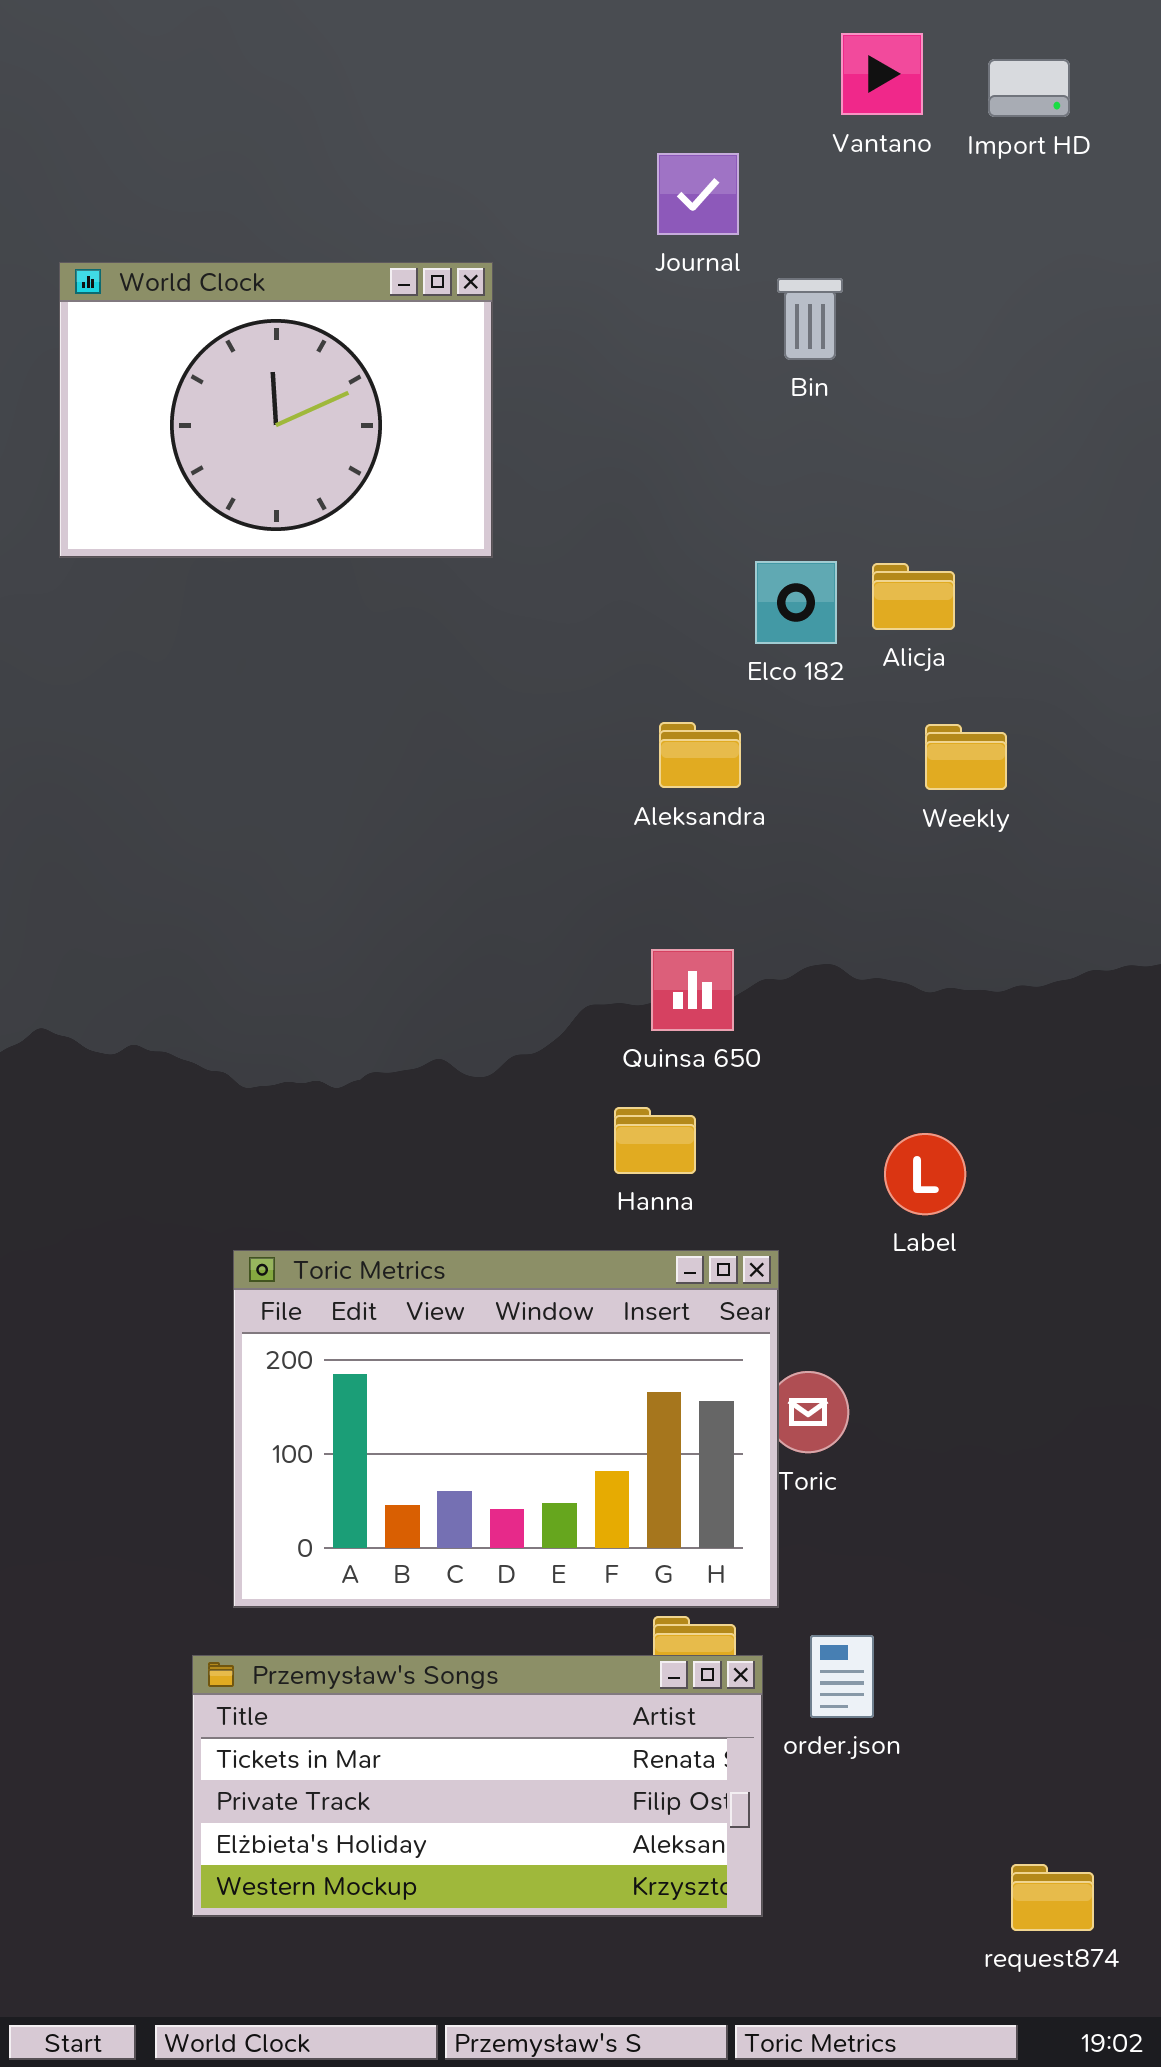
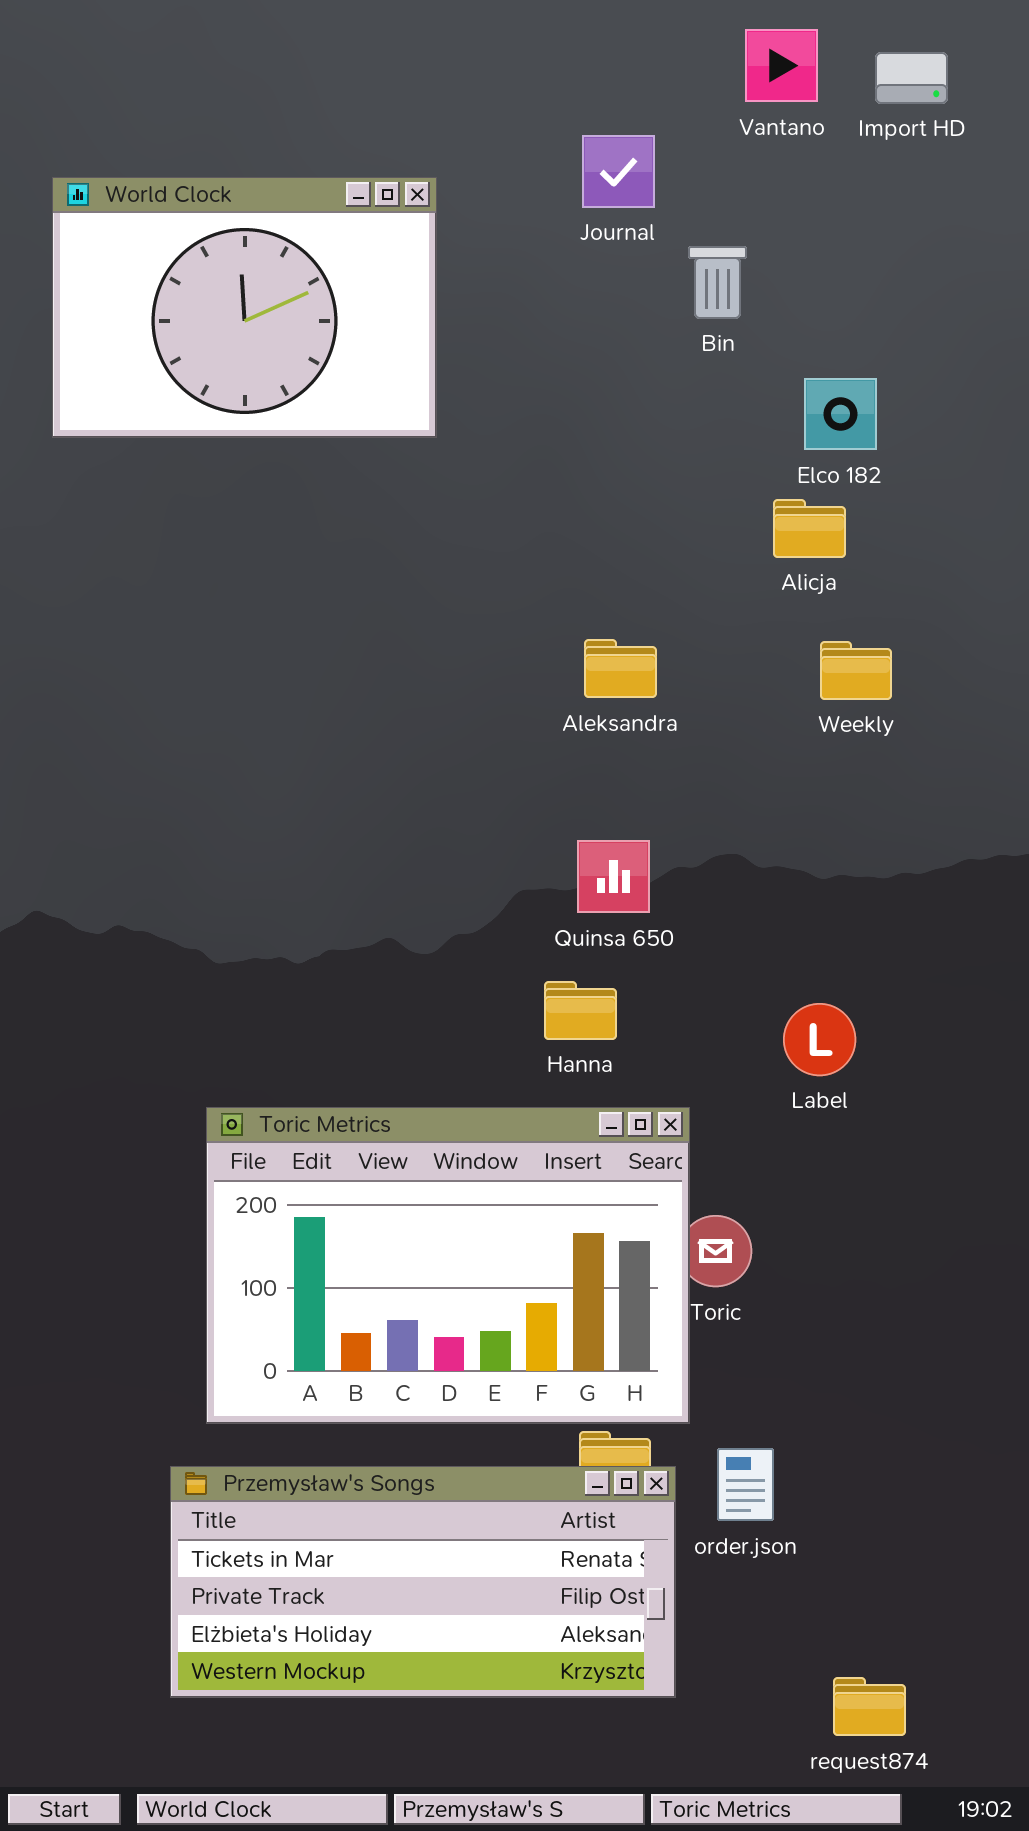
World Clock: [59,262,493,558] -> [52,177,437,438], moved
Elco 182: [755,561,837,644] -> [804,378,877,450], moved
request874: [1011,1864,1094,1931] -> [833,1677,906,1736], moved

